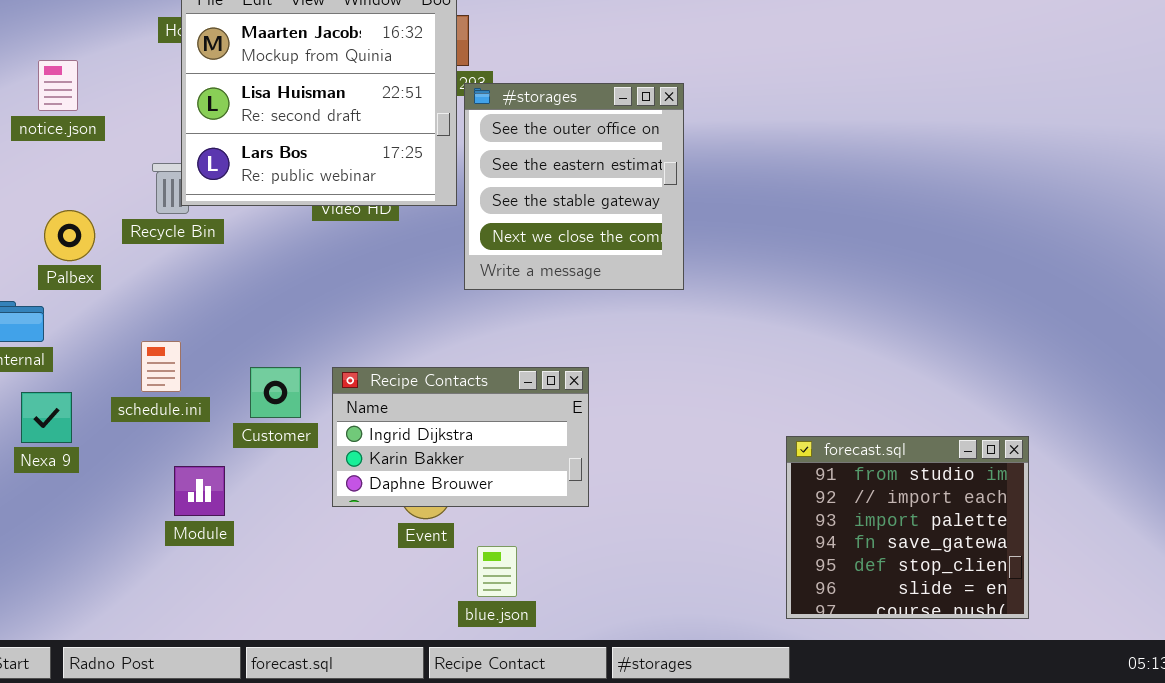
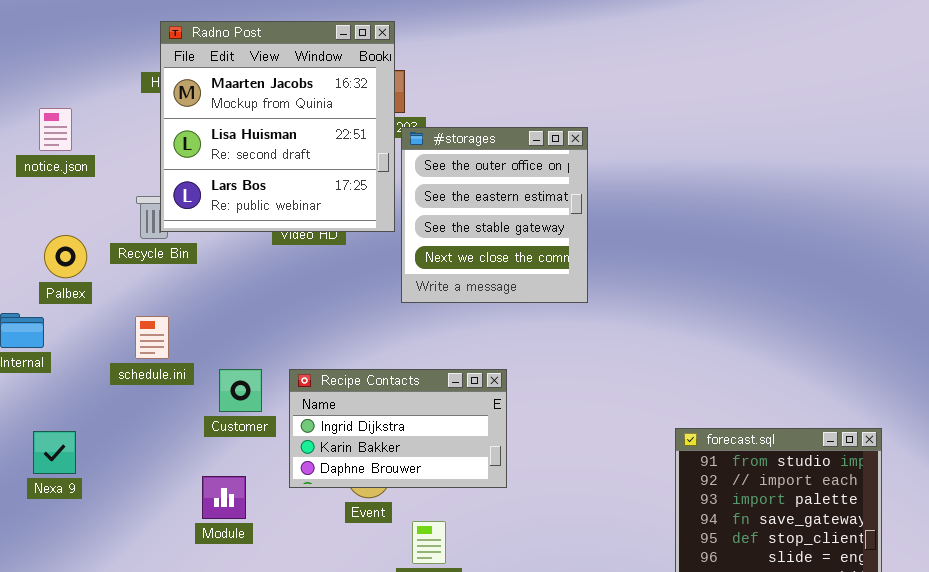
schedule.ini: [141,341,181,392] -> [135,316,169,359], moved
Nexa 9: [21,392,72,443] -> [33,431,76,474], moved
Module: [174,466,225,516] -> [202,476,246,519], moved

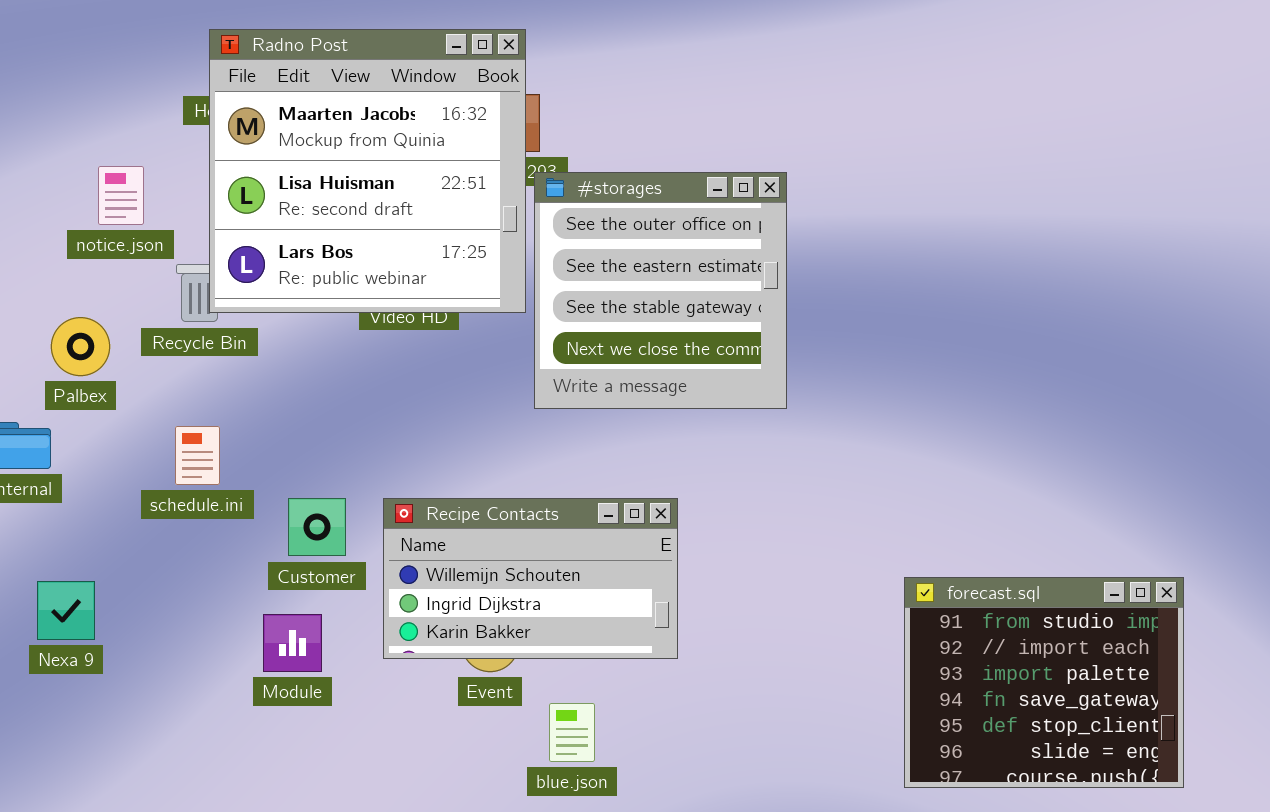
notice.json: [39,108,72,151] -> [98,166,144,225], moved
Recipe Contacts: [289,369,507,488] -> [383,498,678,659], scrolled up 1 row
Module: [202,476,246,519] -> [263,614,322,672], moved

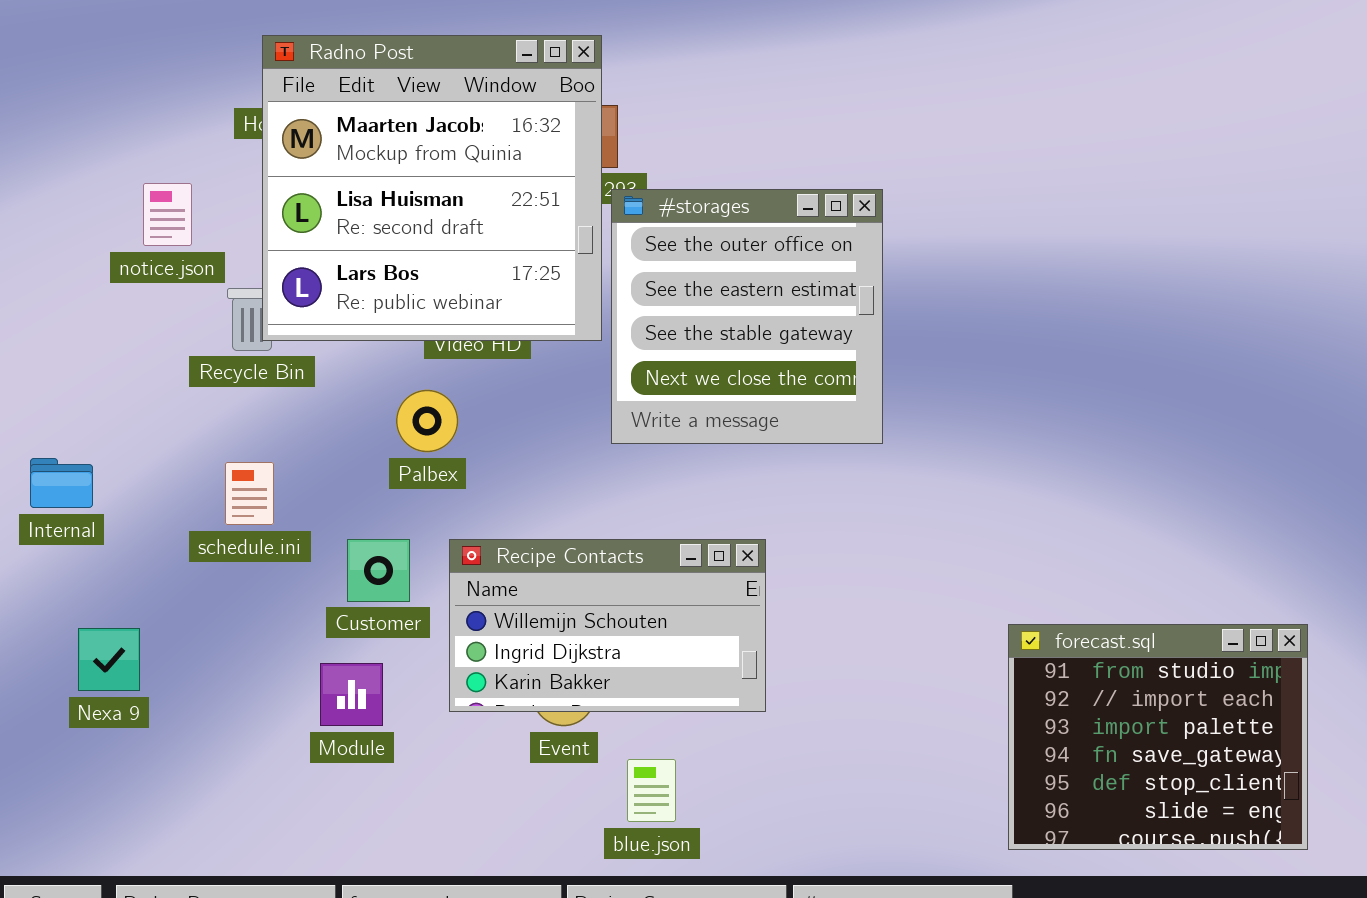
Palbex: [51,317,110,376] -> [396,390,458,452], moved

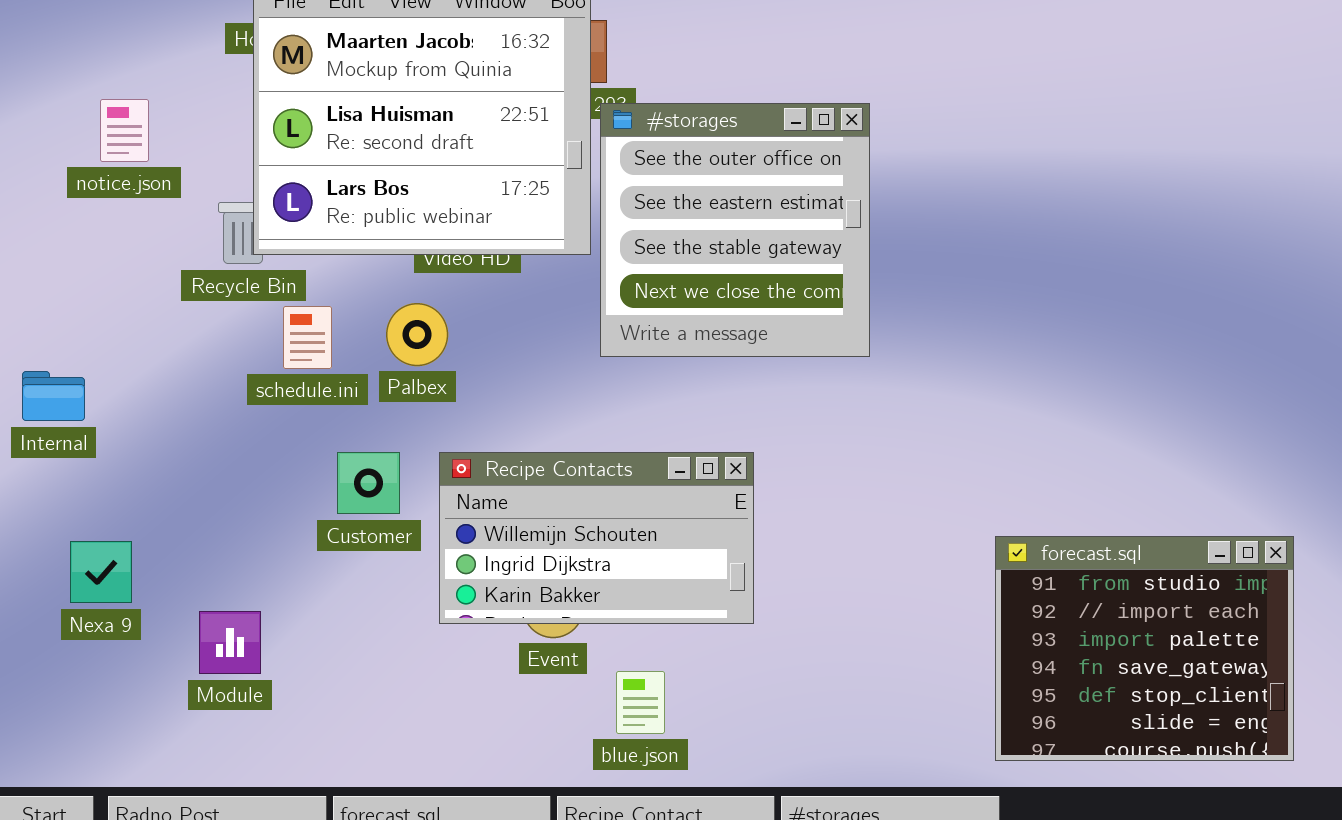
notice.json: [143,183,192,246] -> [100,99,149,162], moved
schedule.ini: [225,462,274,525] -> [283,306,332,369], moved
Module: [320,663,383,726] -> [199,611,261,674], moved

